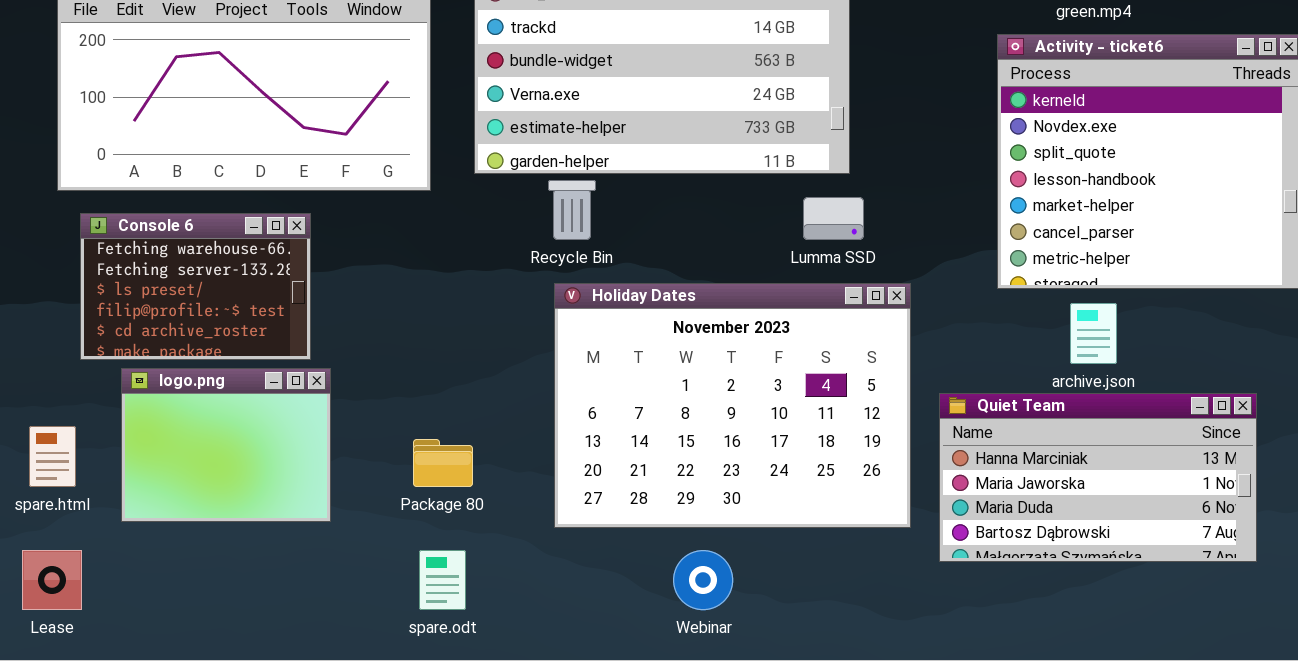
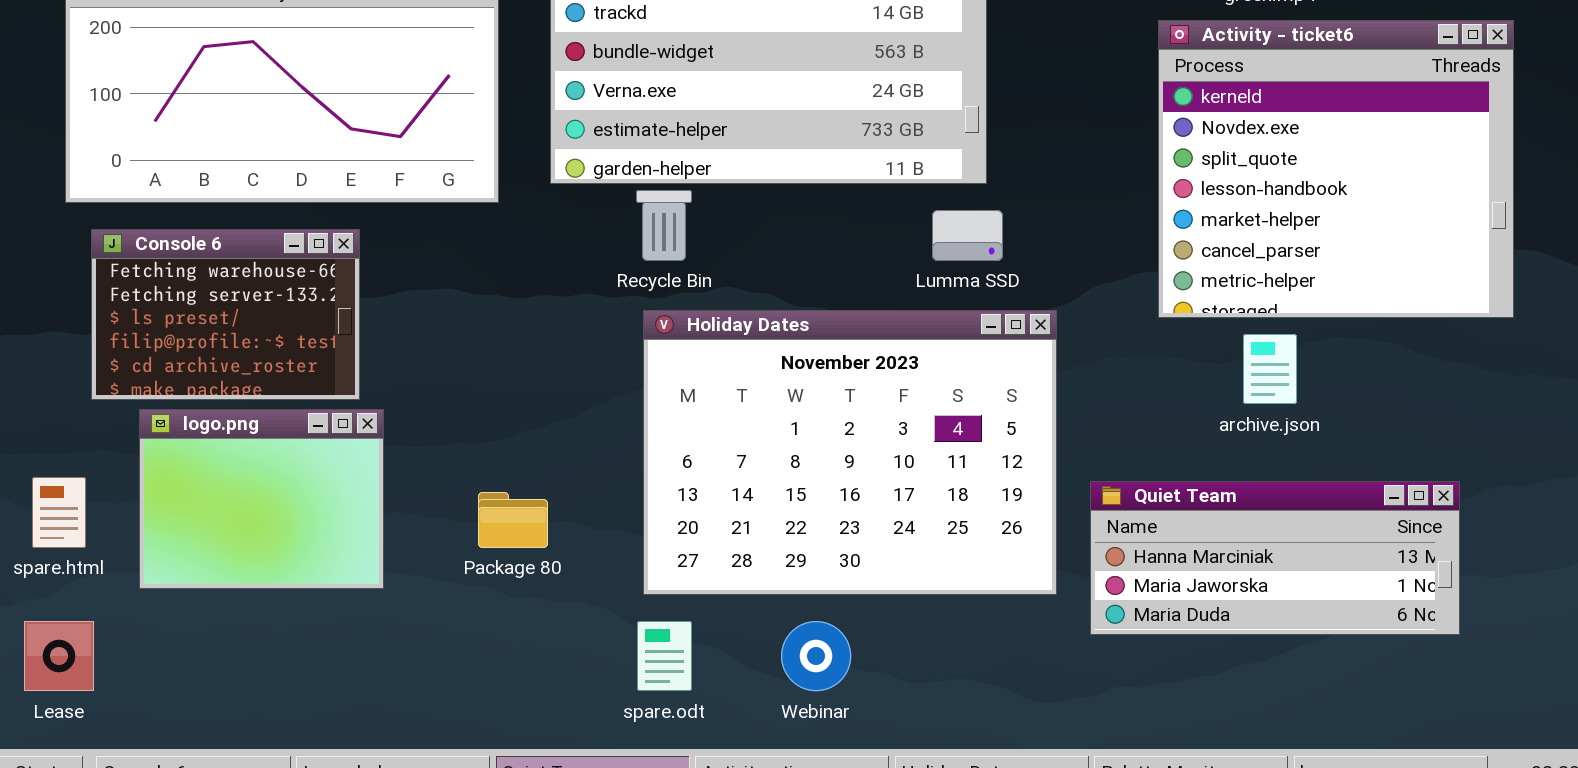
Quiet Team: [939,393,1257,562] -> [1090,481,1460,635], resized
spare.odt: [419,550,466,610] -> [637,621,692,691], moved

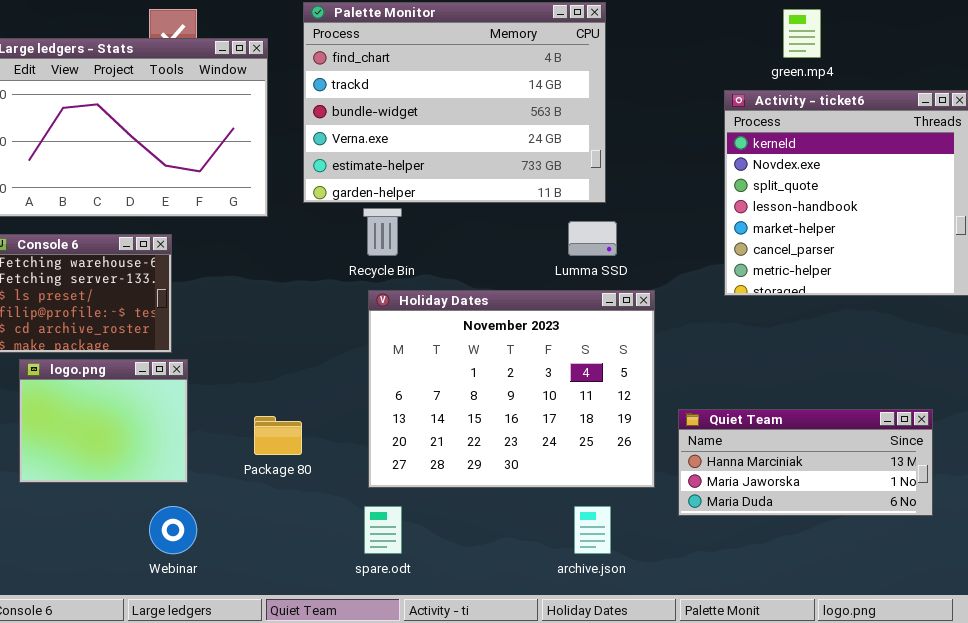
archive.json: [1243,334,1297,404] -> [574,506,611,554], moved
Webinar: [781,621,851,691] -> [149,506,197,554], moved

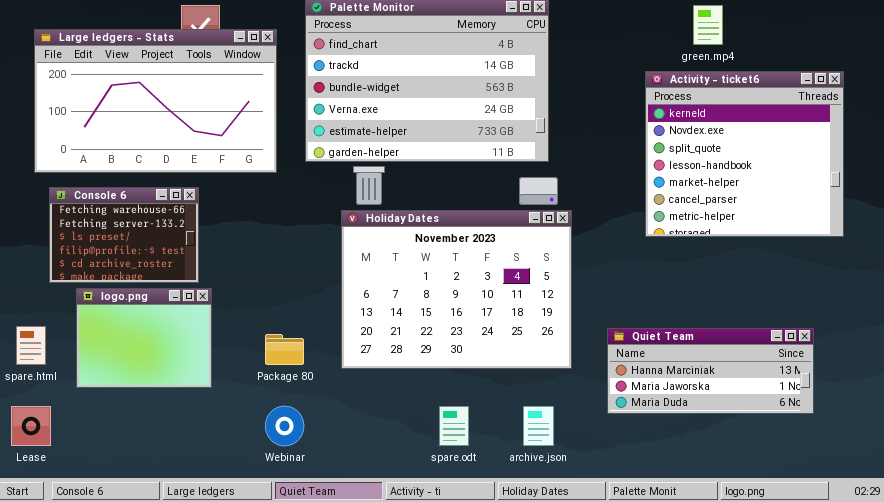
Holiday Dates: [368,290,655,488] -> [341,210,572,369], moved
Webinar: [149,506,197,554] -> [265,406,304,446], moved
spare.odt: [364,506,402,554] -> [439,406,469,446], moved

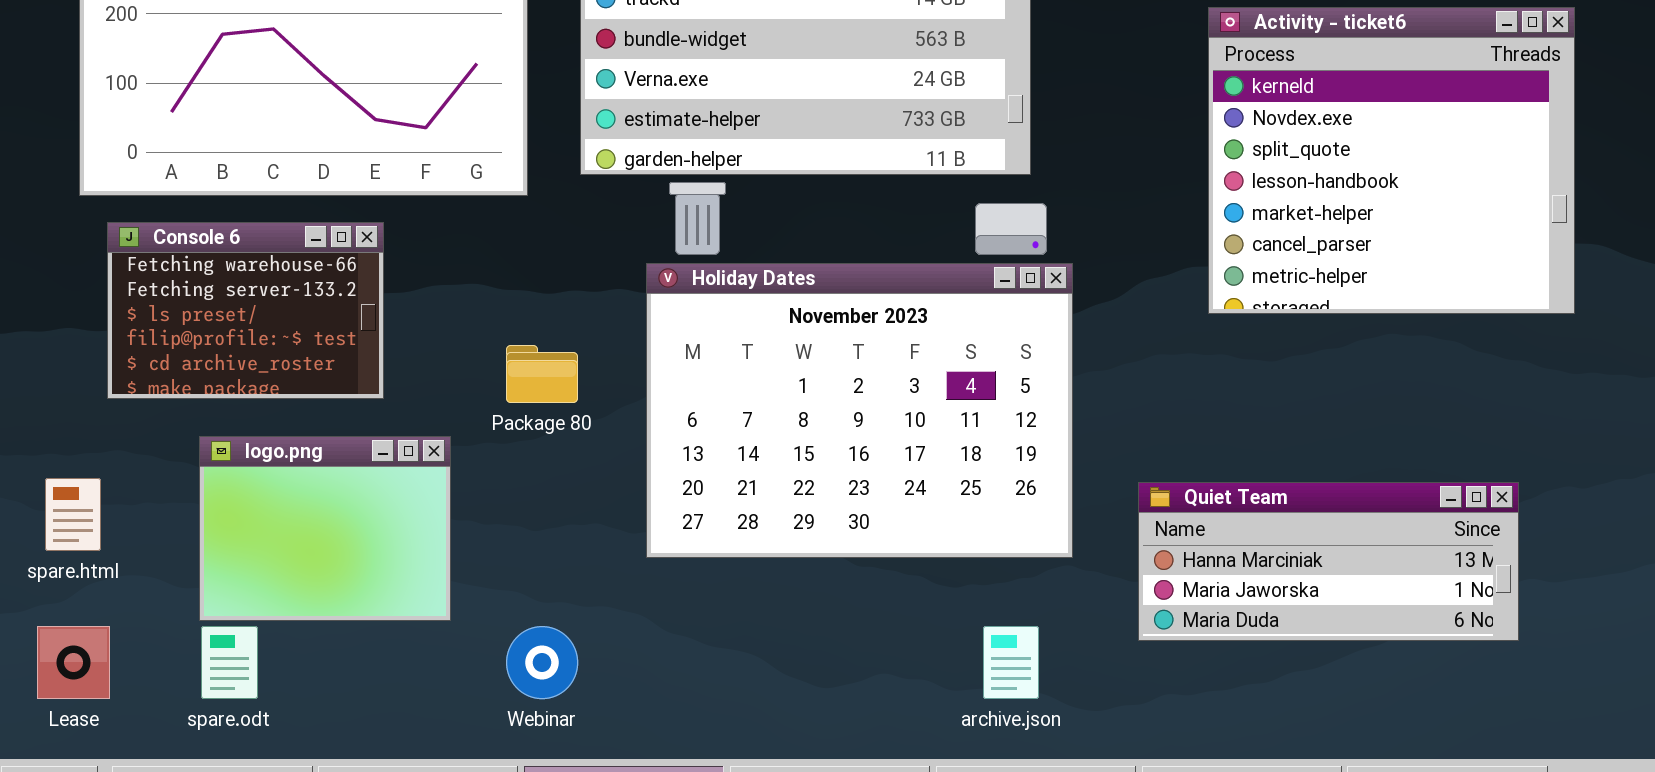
logo.png: [76,288,212,388] -> [199,436,451,621], moved
Package 80: [265,334,304,365] -> [506,345,578,403], moved
spare.odt: [439,406,469,446] -> [201,626,258,699], moved

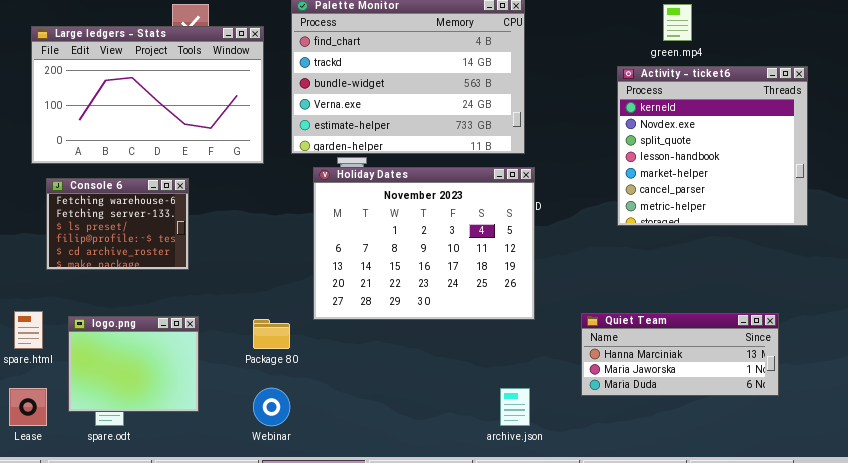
Holiday Dates: [646,263,1073,558] -> [313,167,535,320], moved
Package 80: [506,345,578,403] -> [253,319,290,349], moved
logo.png: [199,436,451,621] -> [68,316,199,412], moved

